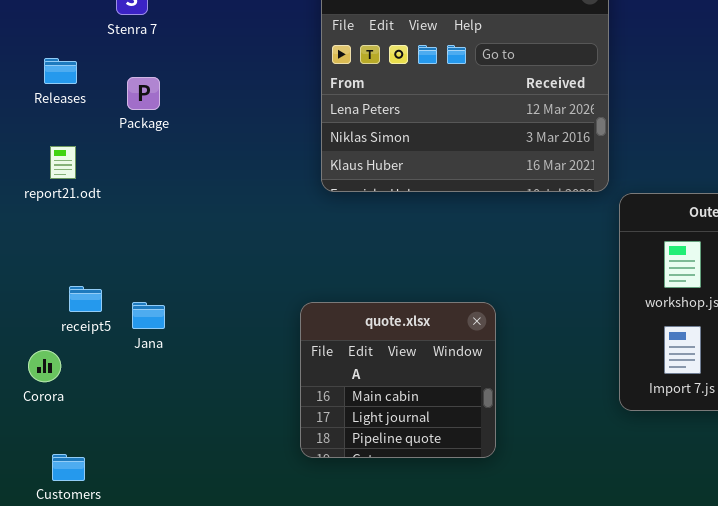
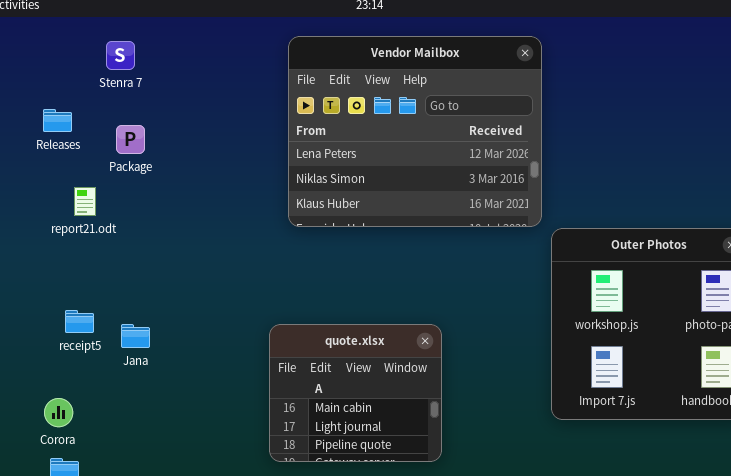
report21.odt: [50,146,76,179] -> [74,187,96,216], moved
Corora: [28,350,61,382] -> [44,398,73,427], moved

